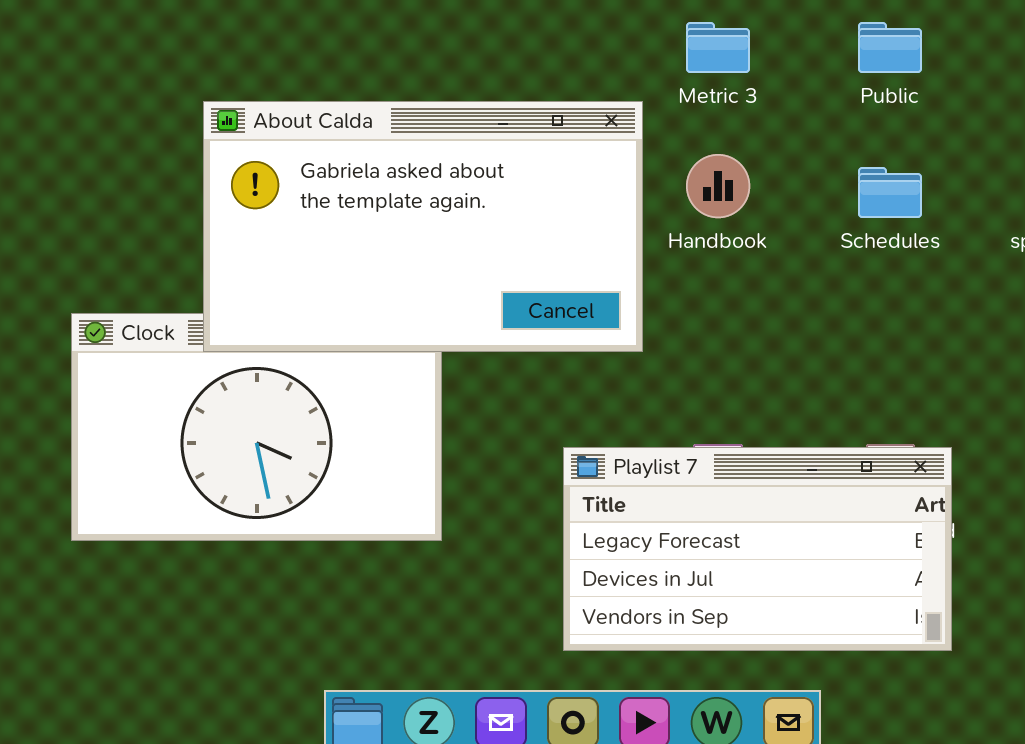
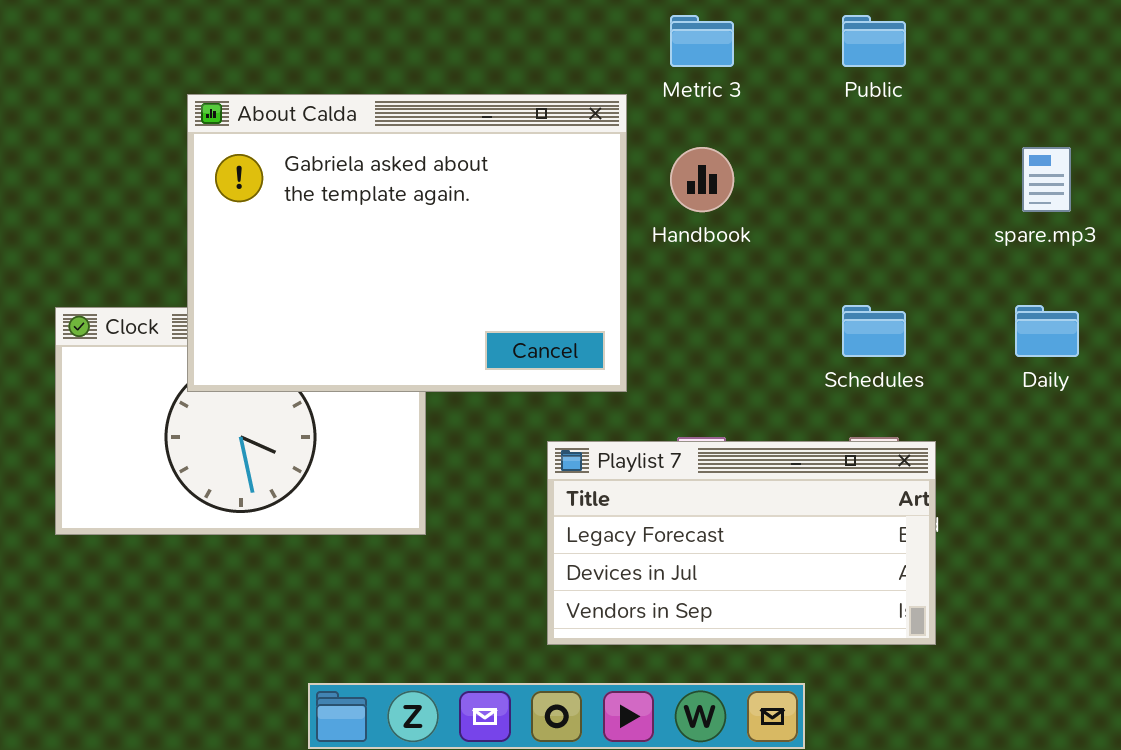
About Calda: [203,101,643,352] -> [187,94,627,392], resized
Schedules: [858,167,922,218] -> [842,305,906,357], moved

